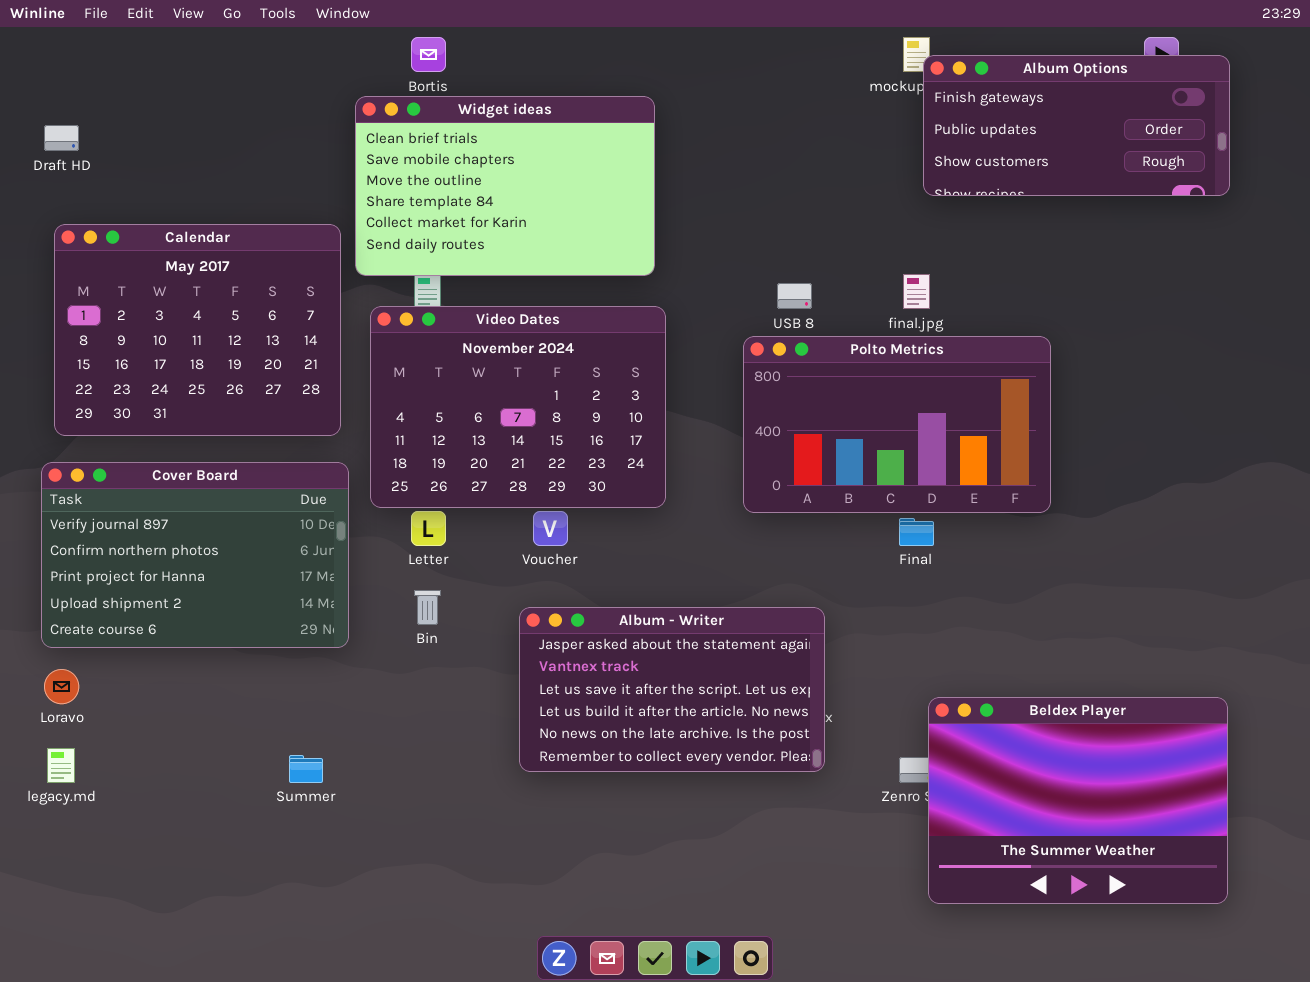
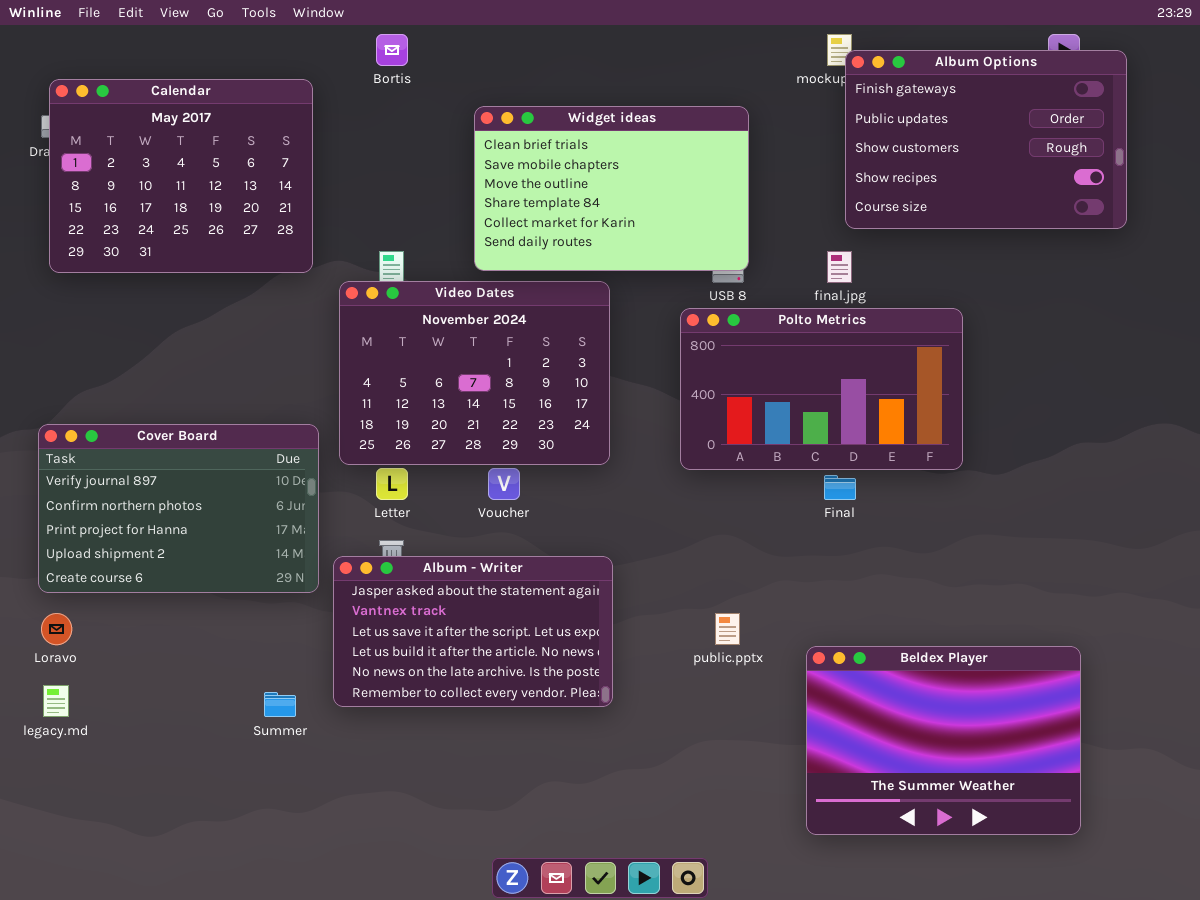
Album Options: [923,55,1230,196] -> [845,50,1127,229], resized
Widget ideas: [355,96,655,276] -> [474,106,749,271], moved
Calendar: [54,224,341,436] -> [49,79,313,273], moved
Album - Writer: [519,607,825,772] -> [333,556,613,707], moved
Beldex Player: [928,697,1228,904] -> [806,646,1081,835], moved

